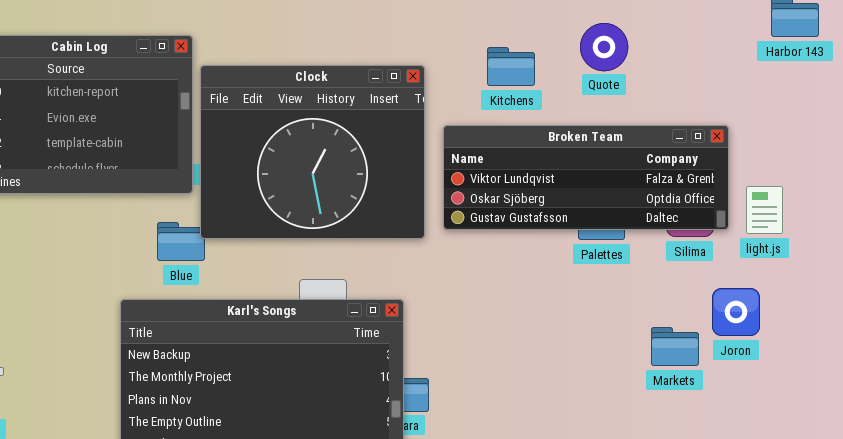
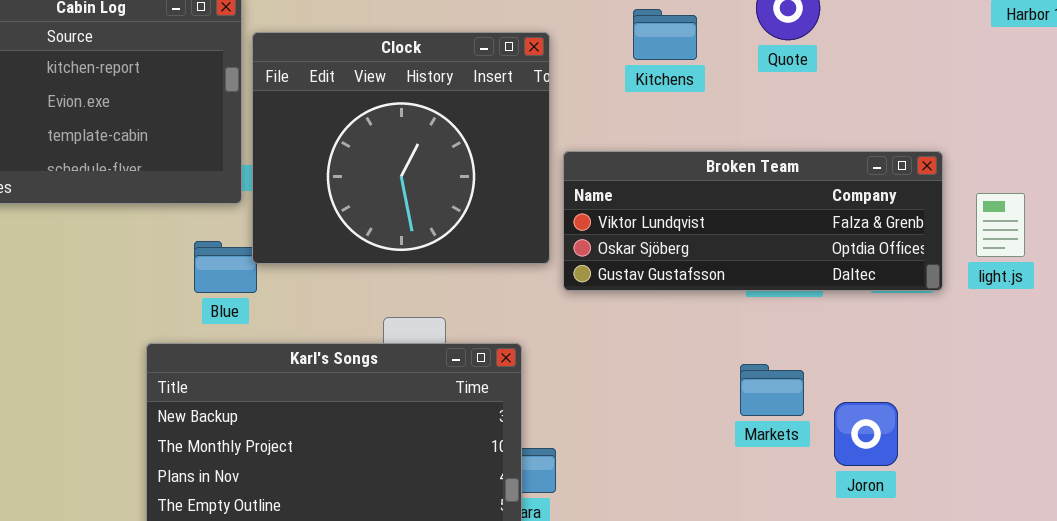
Broken Team: [443,125,729,230] -> [563,151,943,291], moved
Joron: [712,288,760,336] -> [834,402,898,466], moved
Markets: [651,327,699,366] -> [740,364,804,416], moved

